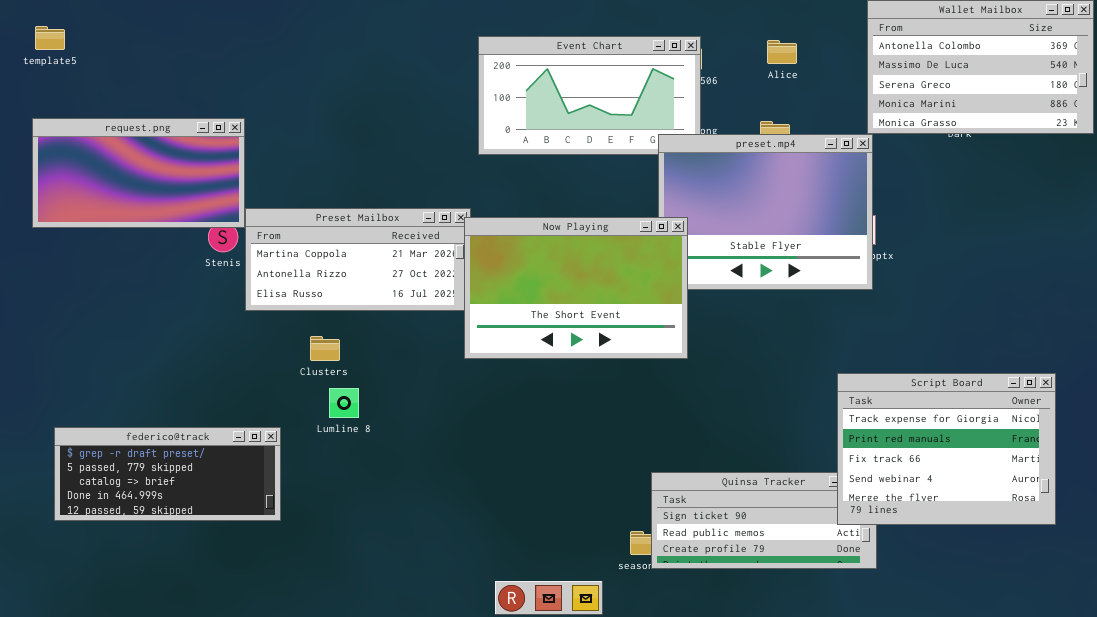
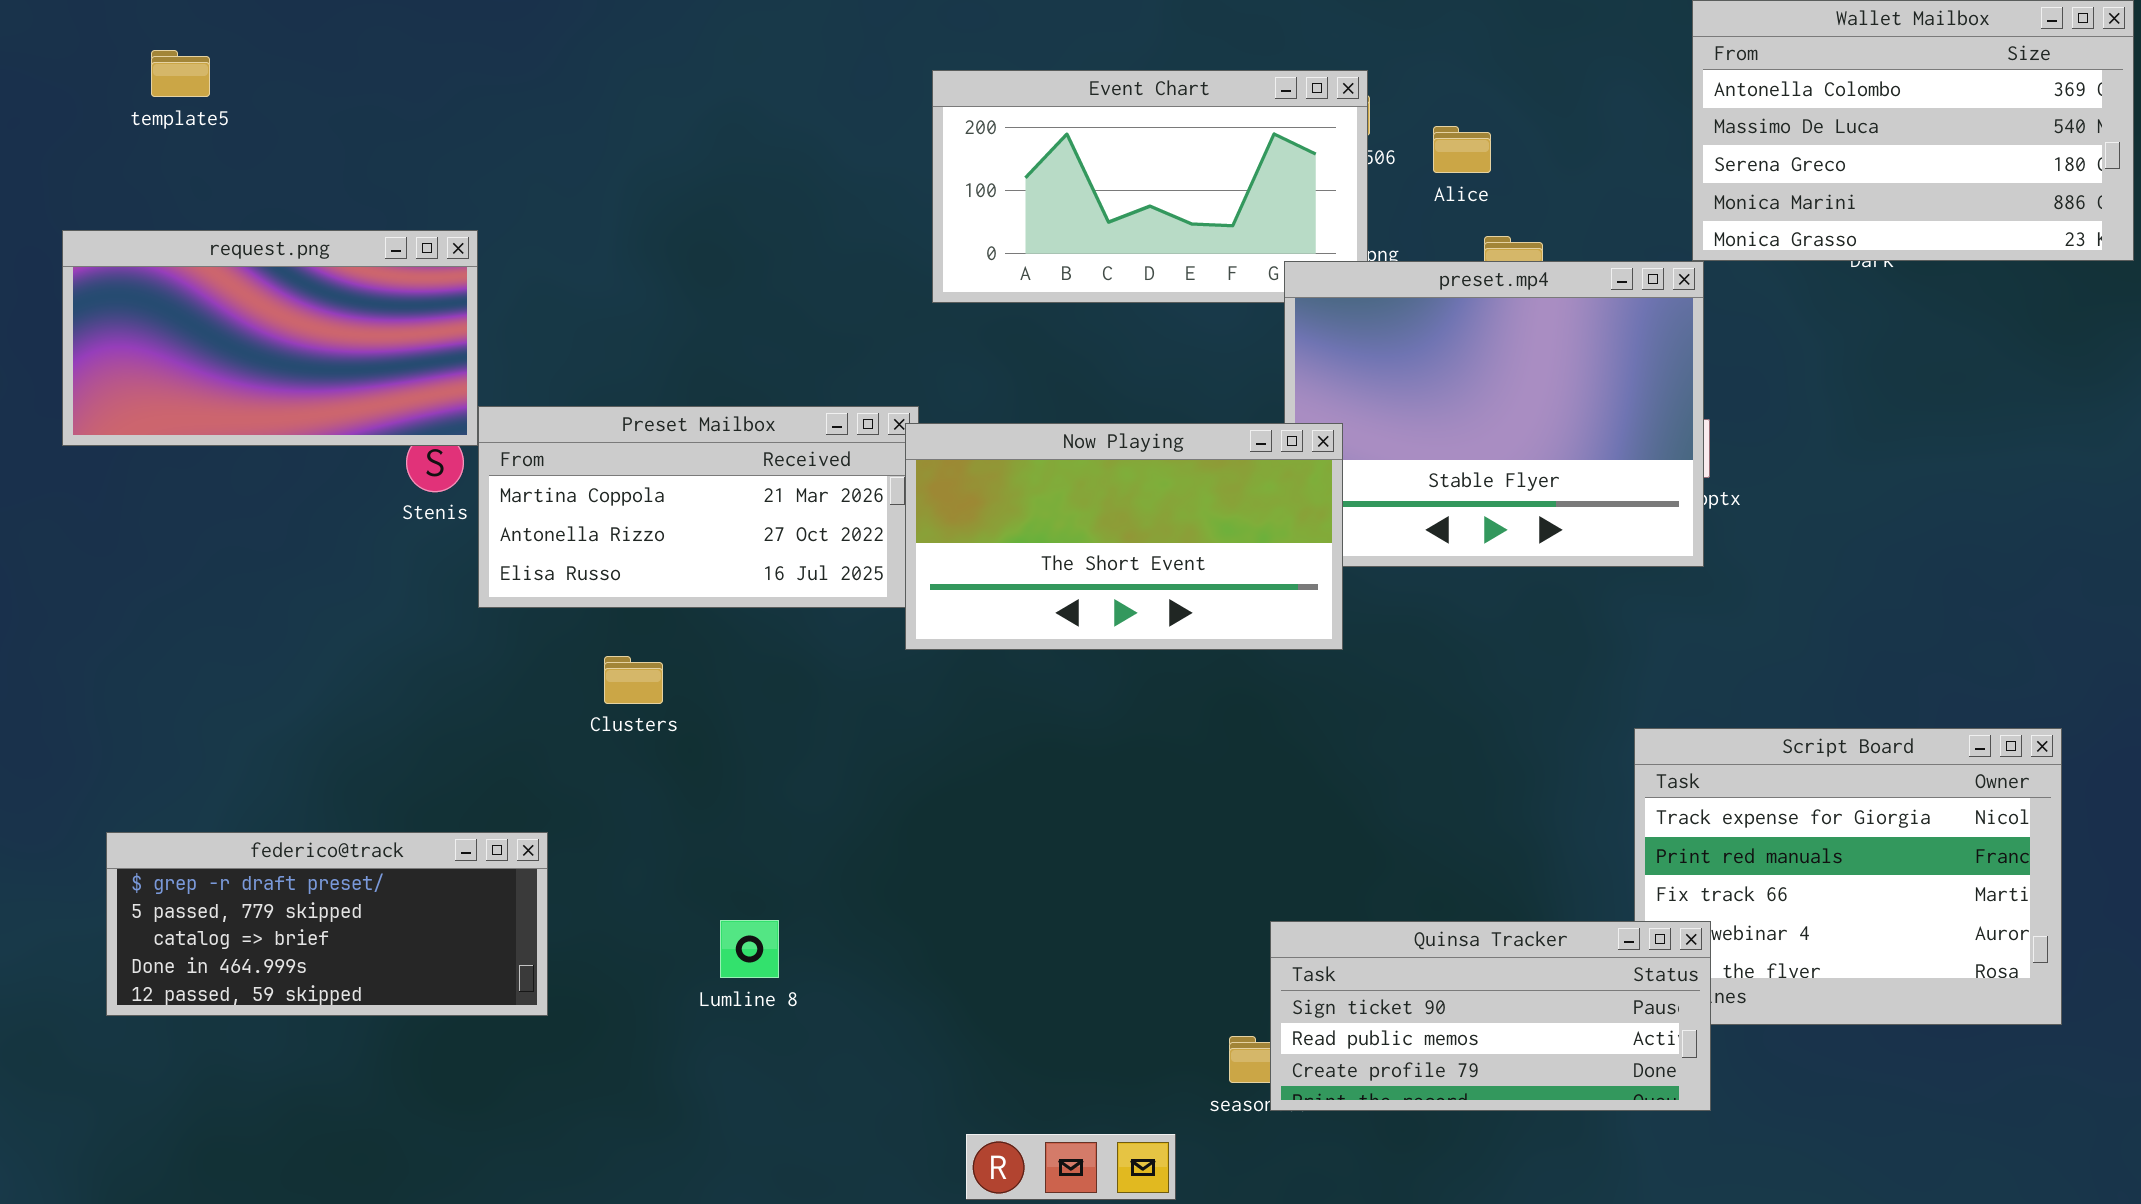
template5: [35,26,65,50] -> [151,50,210,97], moved
Alice: [767,40,797,64] -> [1433,126,1491,173], moved
Now Playing: [464,217,688,359] -> [905,423,1343,650], resized
Lumline 8: [329,388,359,418] -> [720,920,779,978], moved
Quinsa Tracker: [651,472,877,569] -> [1270,921,1711,1111], raised

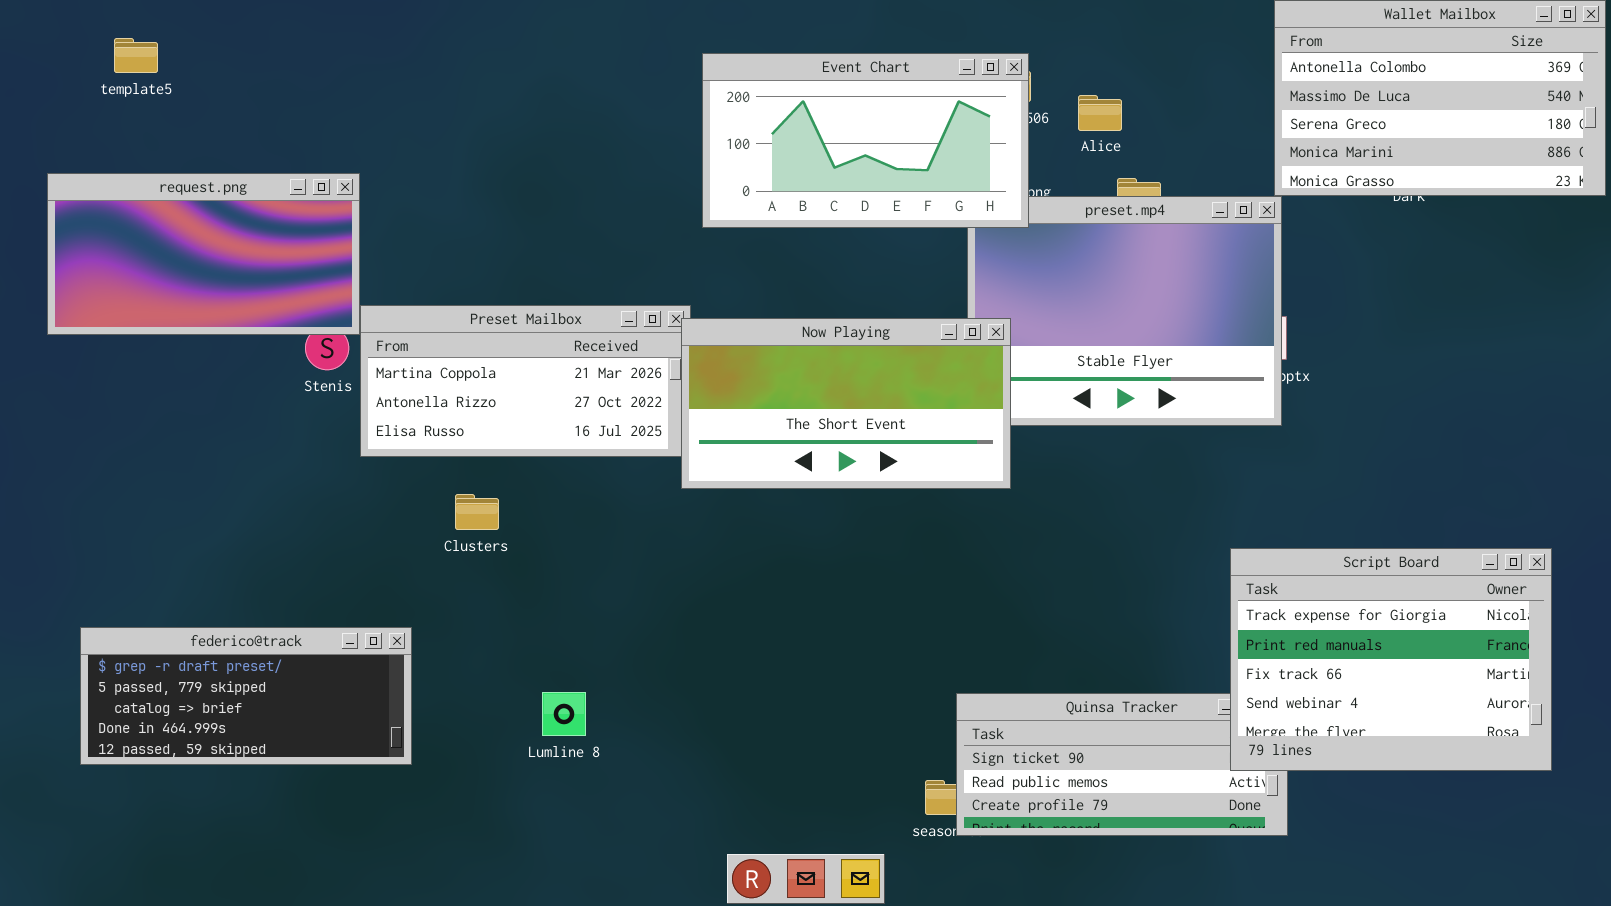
Event Chart: [932,70,1368,303] -> [702,53,1029,228], raised
Script Board: [1634,728,2062,1025] -> [1230,548,1552,771], raised

